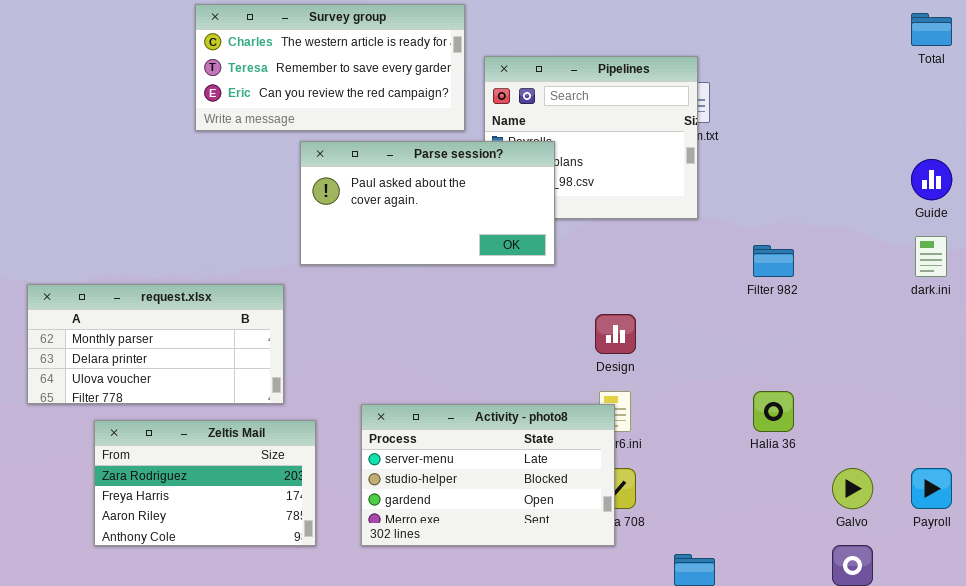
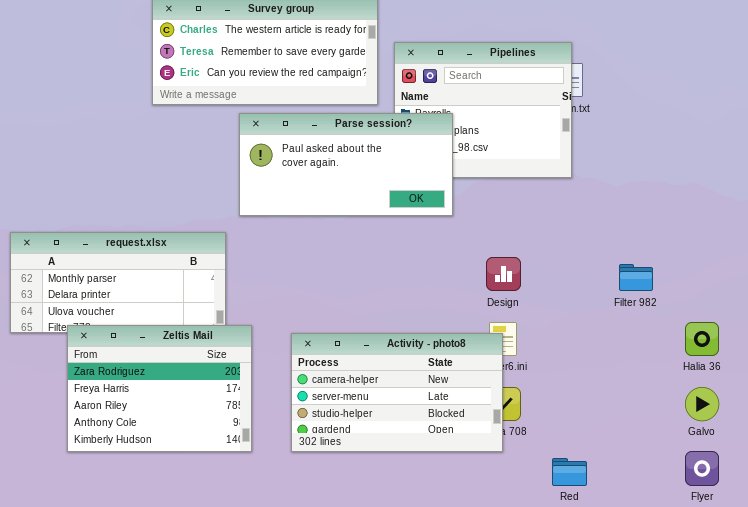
Filter 982: [753,245,794,277] -> [619,264,653,291], moved
Halia 36: [753,391,794,432] -> [685,322,719,356], moved
Activity - photo8: [361,404,615,546] -> [291,333,503,452], scrolled up 1 row
Zeltis Mail: [94,420,316,546] -> [67,325,252,452], resized

